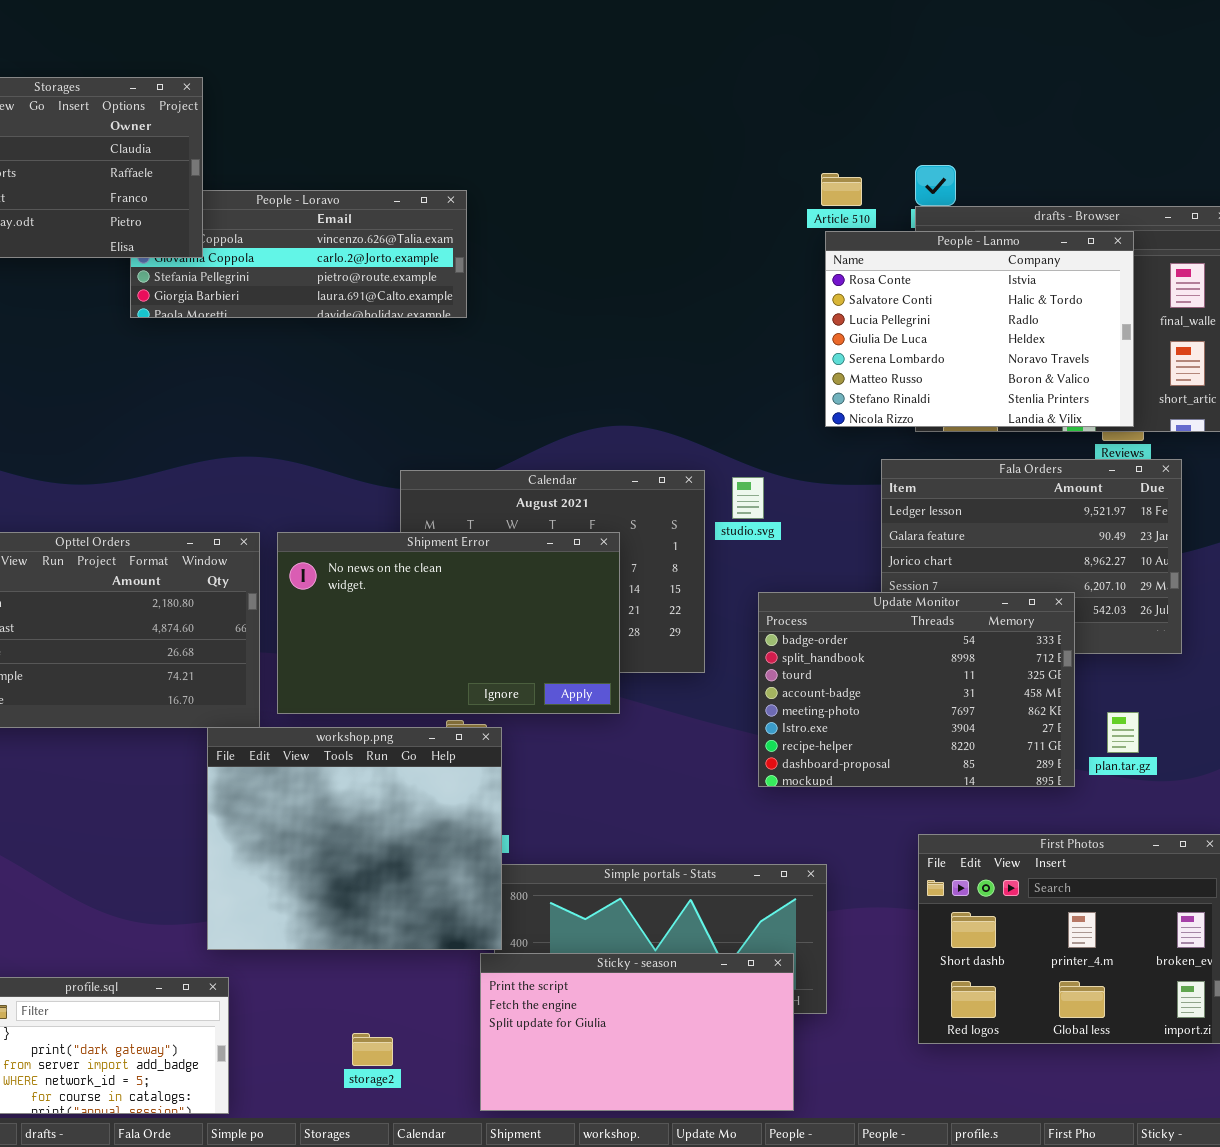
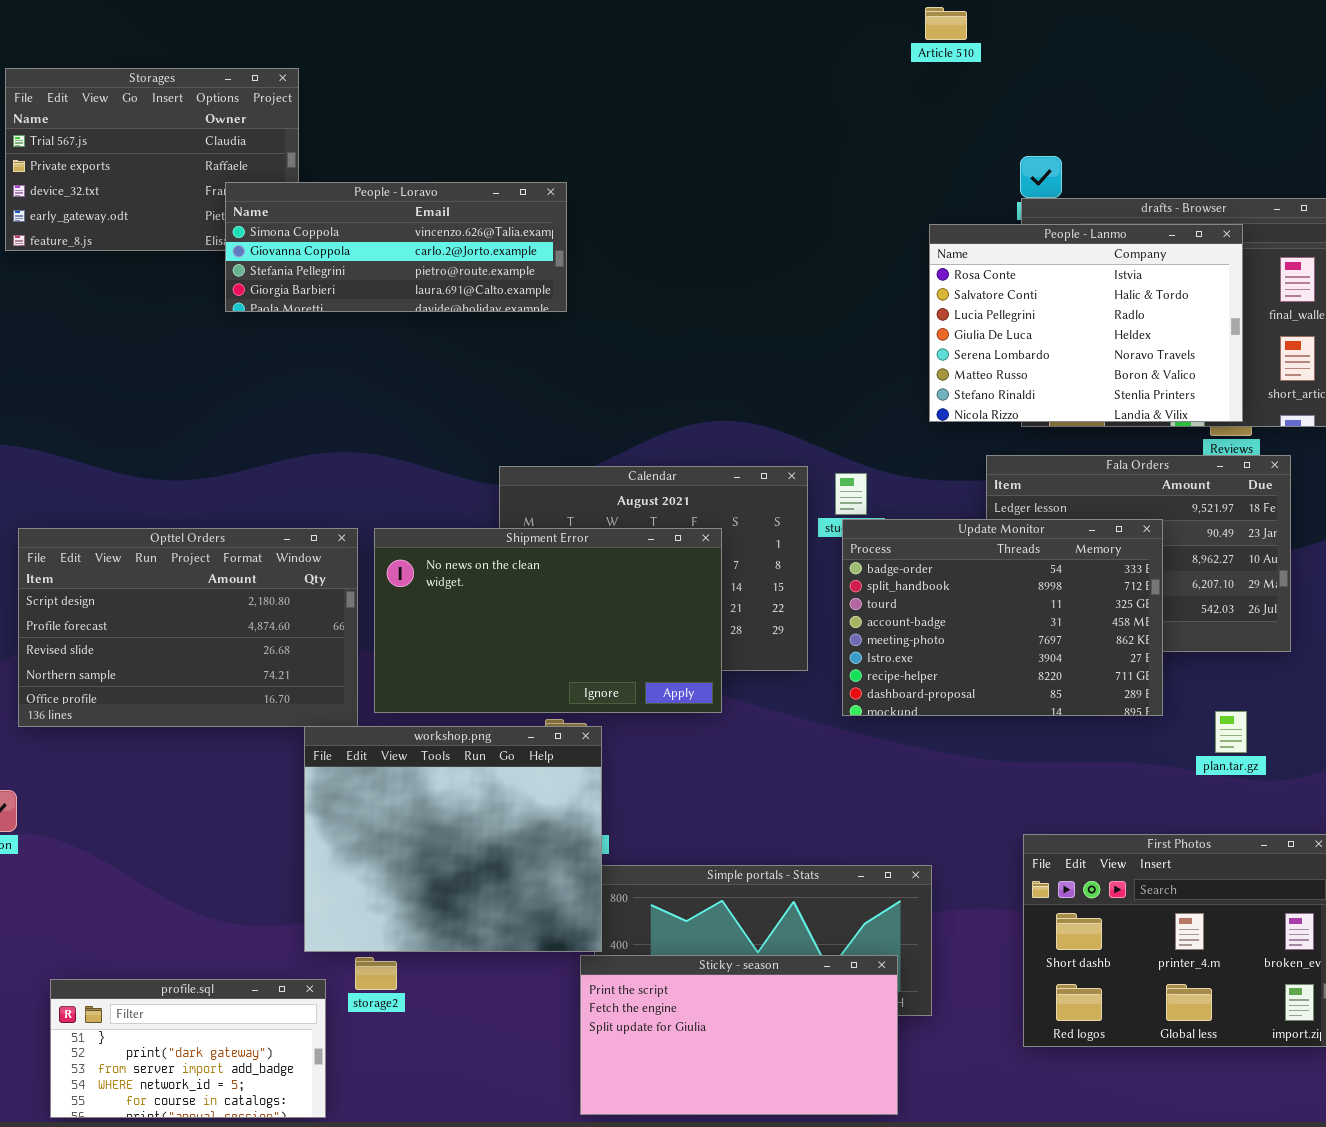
Article 510: [821,173,862,206] -> [925,7,967,40], moved
People - Loravo: [130,190,467,318] -> [225,182,567,312], raised
Update Monitor: [758,592,1075,787] -> [842,519,1163,716], moved
storage2: [352,1033,393,1066] -> [355,957,397,990], moved

